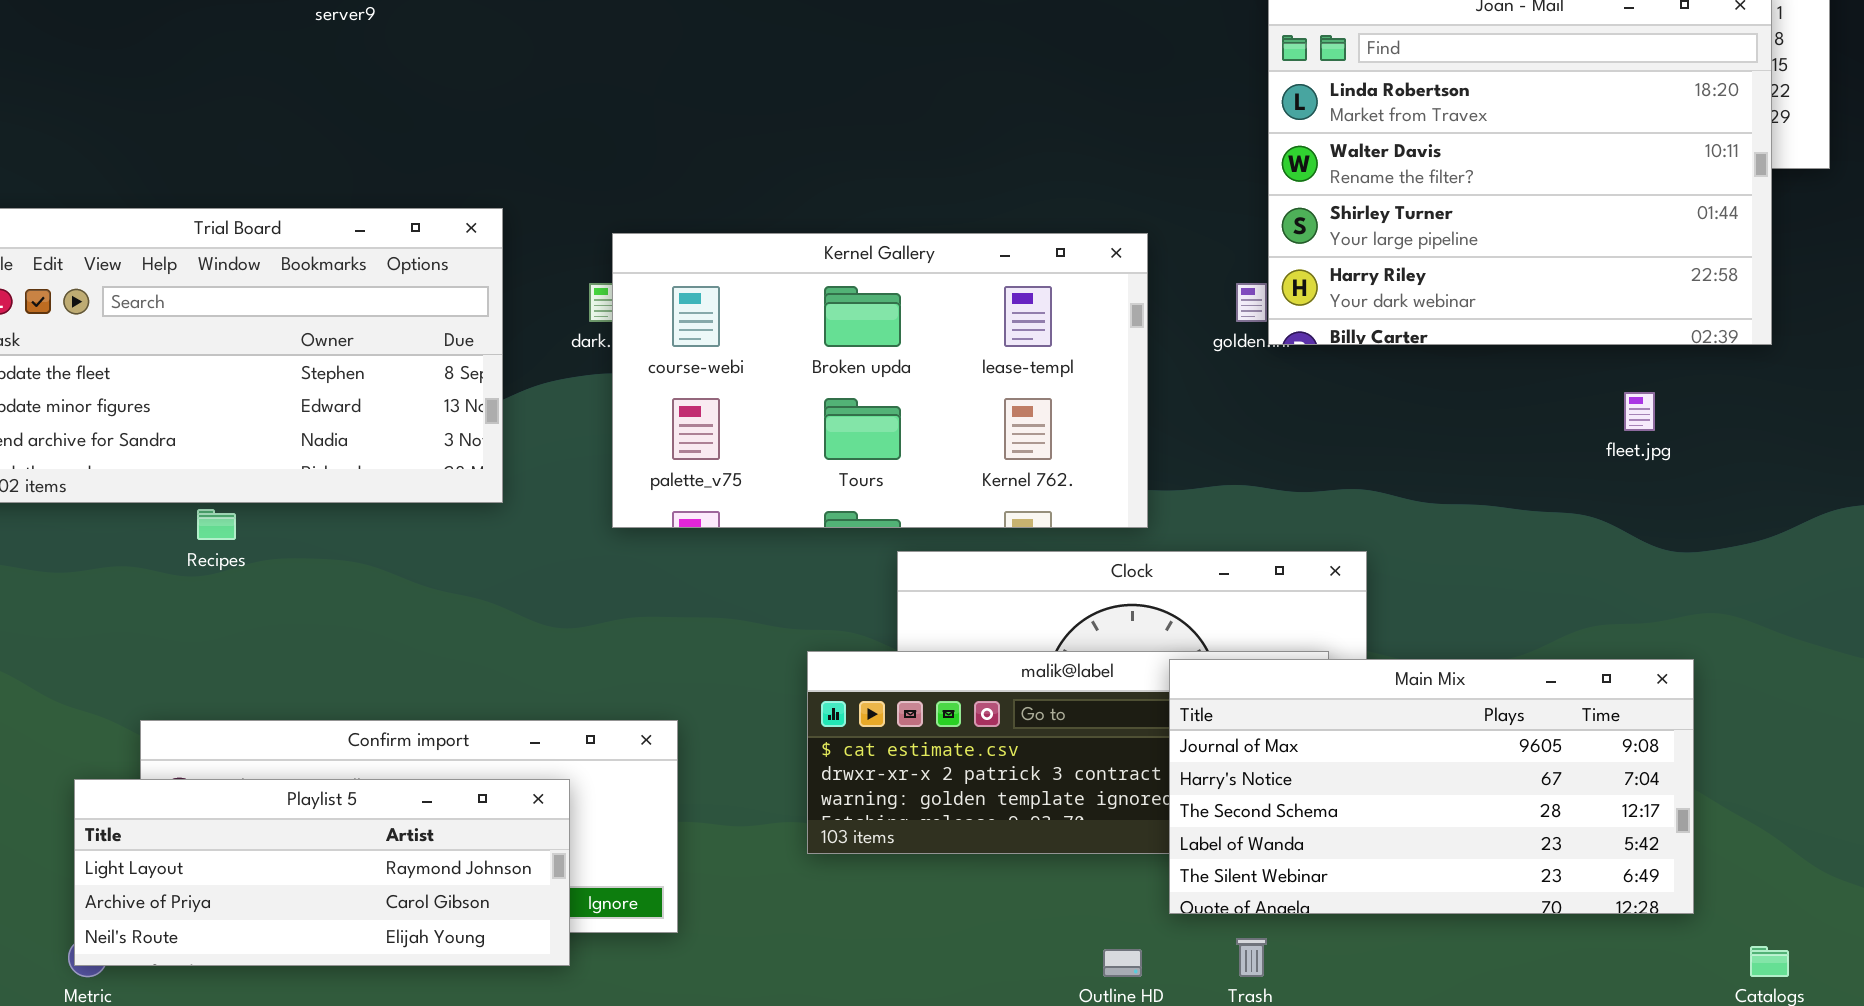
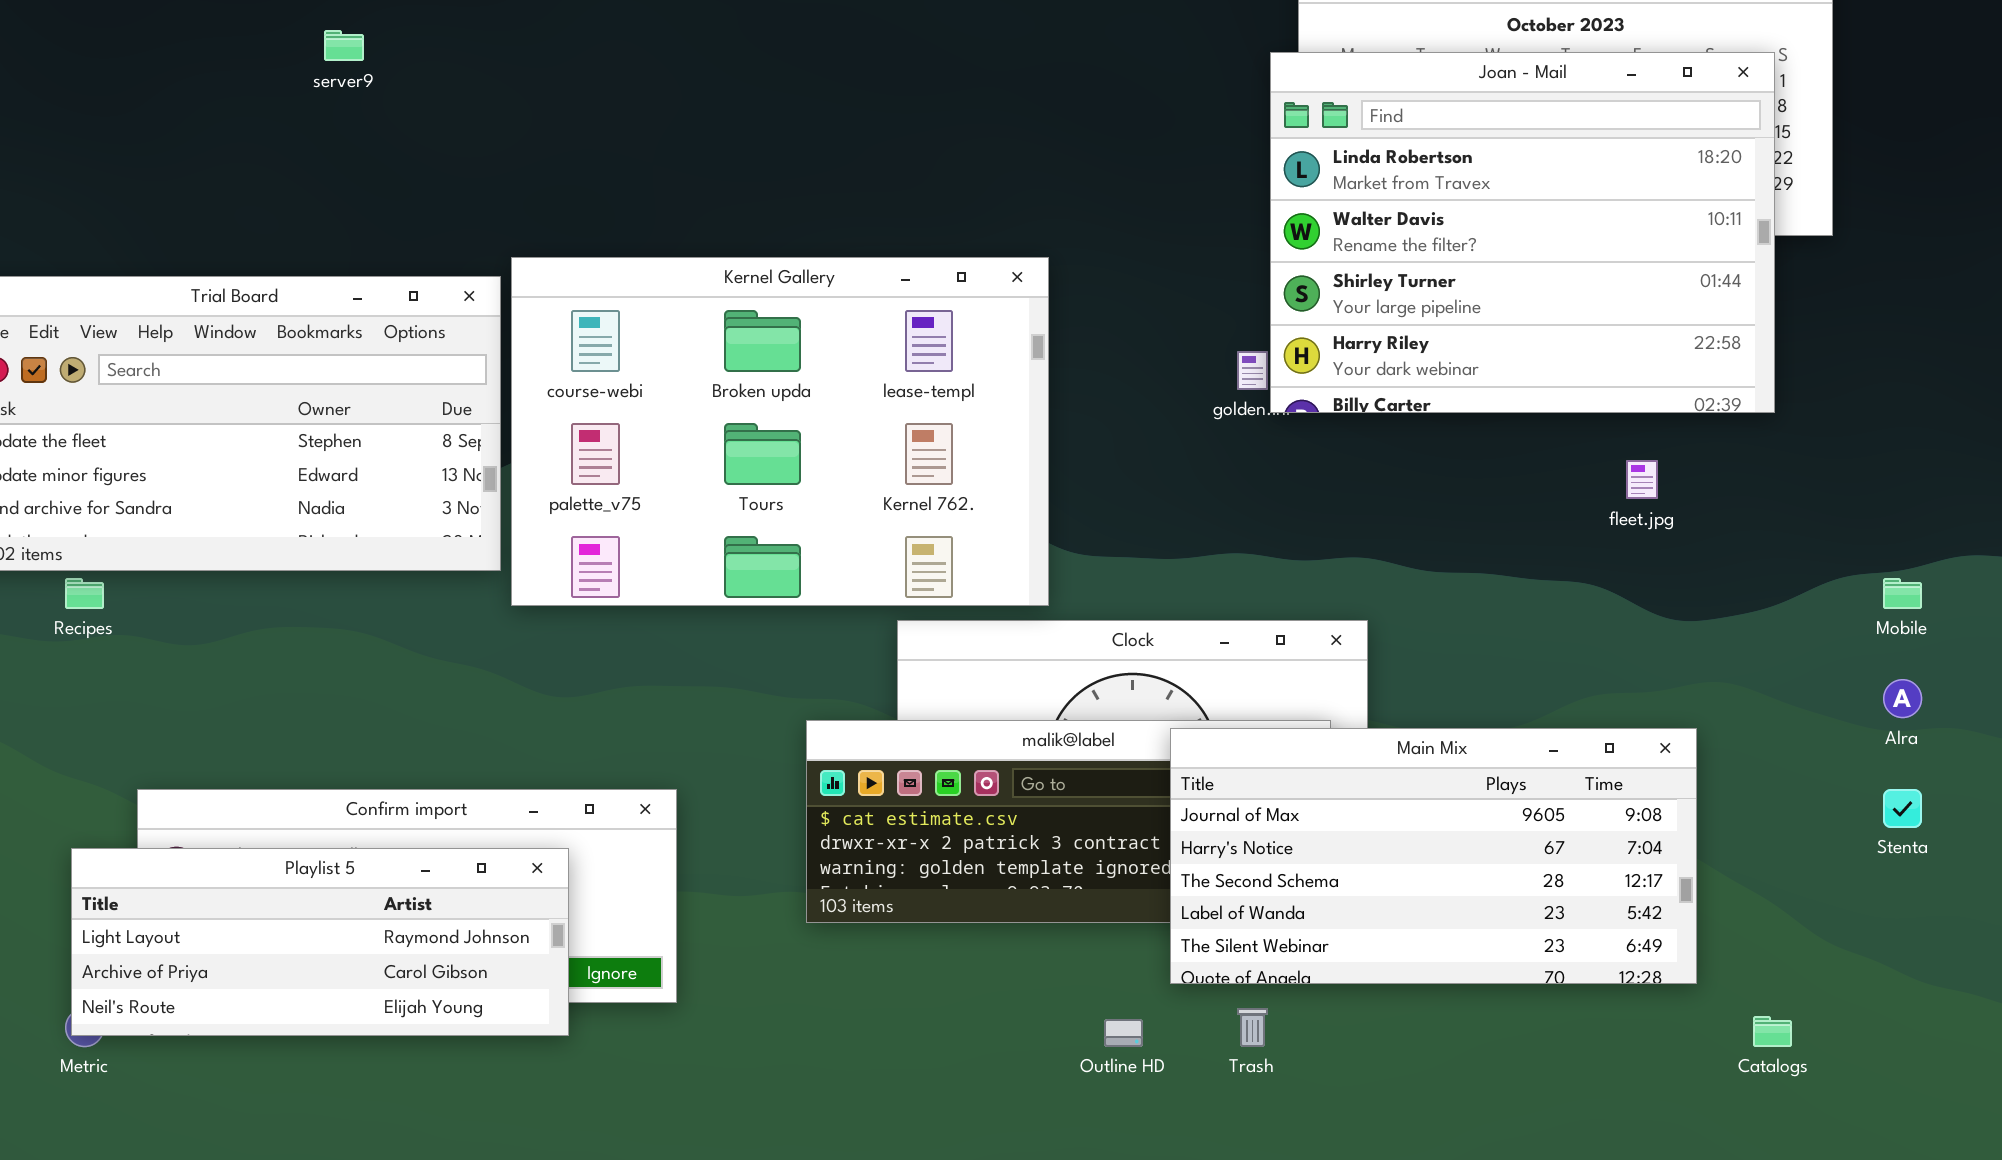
Kernel Gallery: [612,233,1148,528] -> [511,257,1049,606], moved, resized
Recipes: [197,509,236,540] -> [65,578,104,609], moved

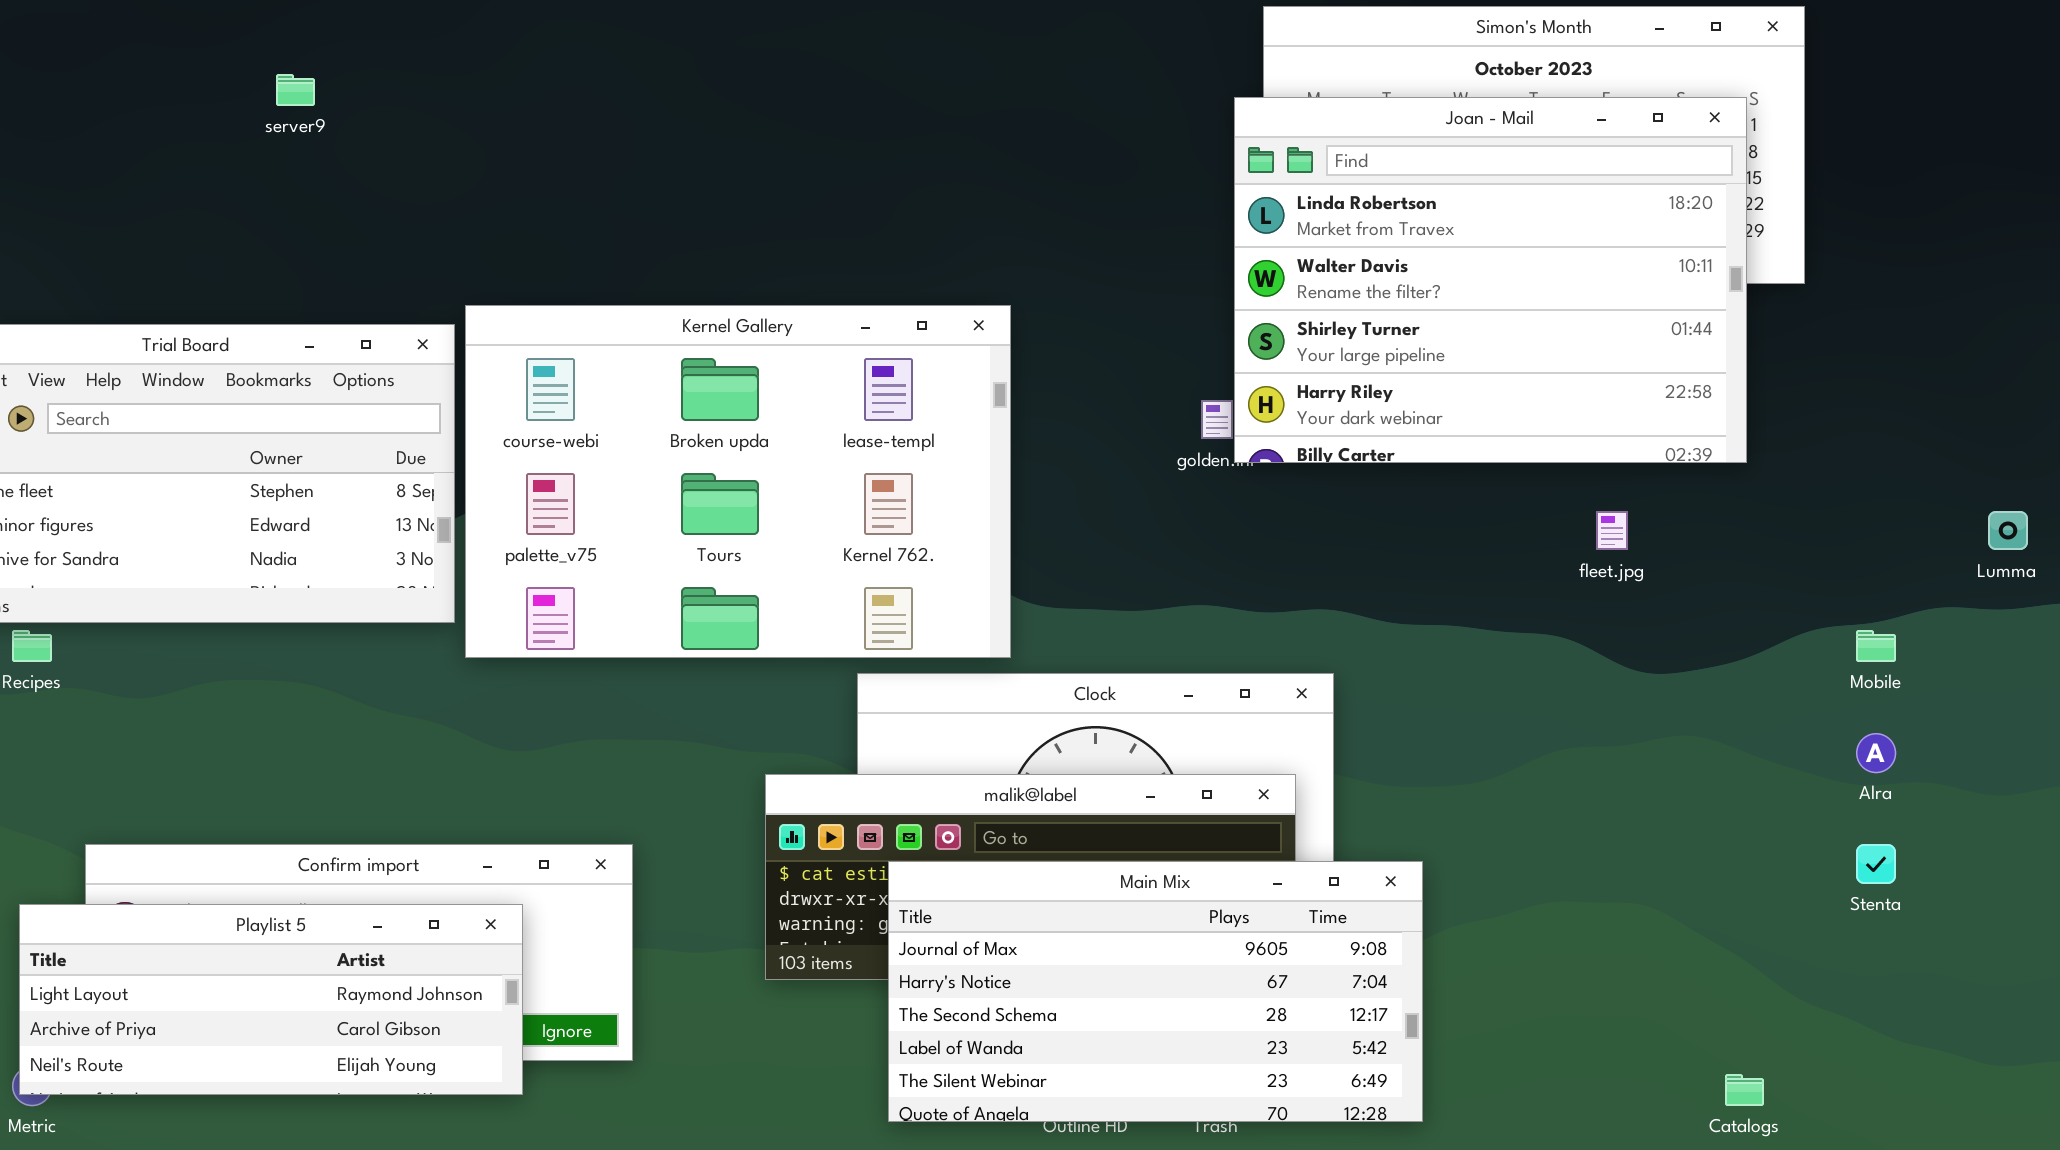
Main Mix: [1170,728,1697,984] -> [888,861,1423,1122], moved

